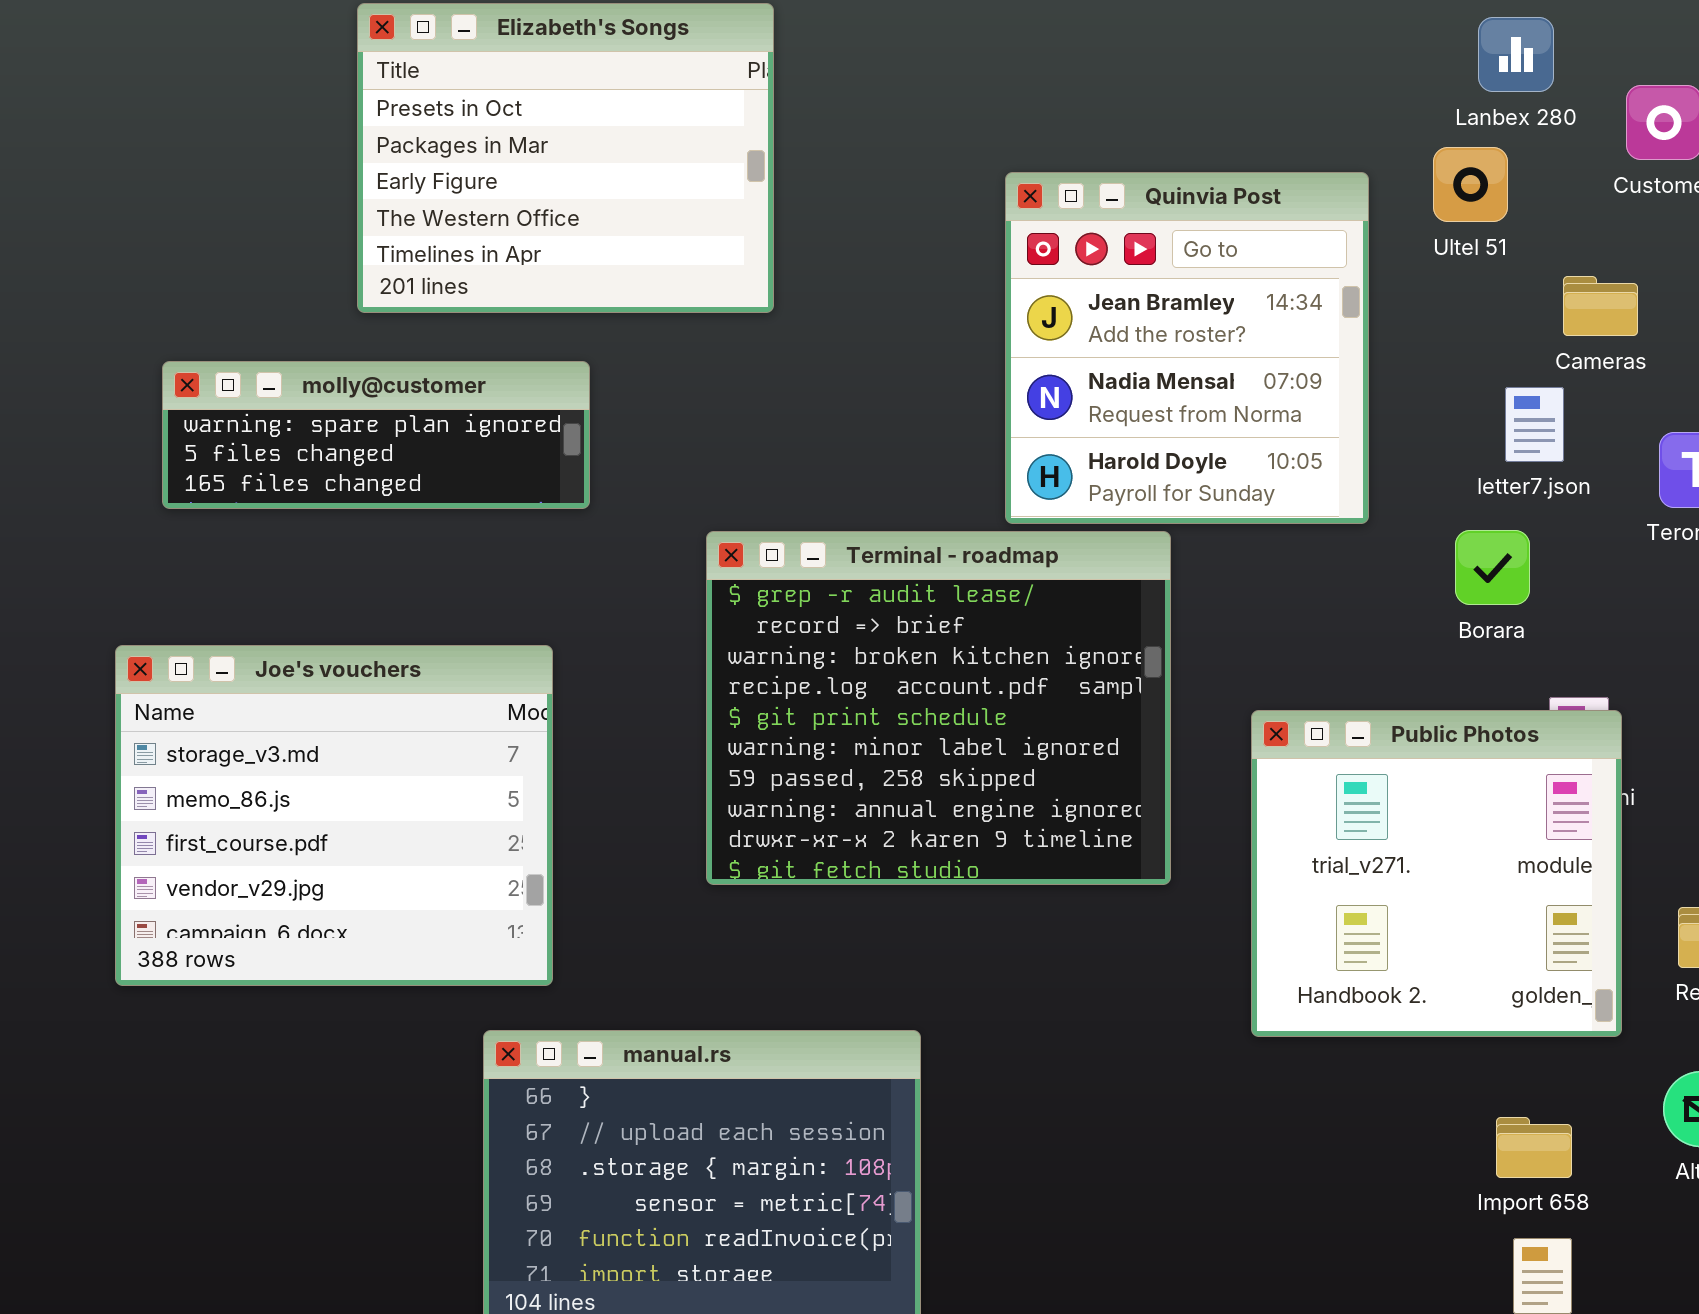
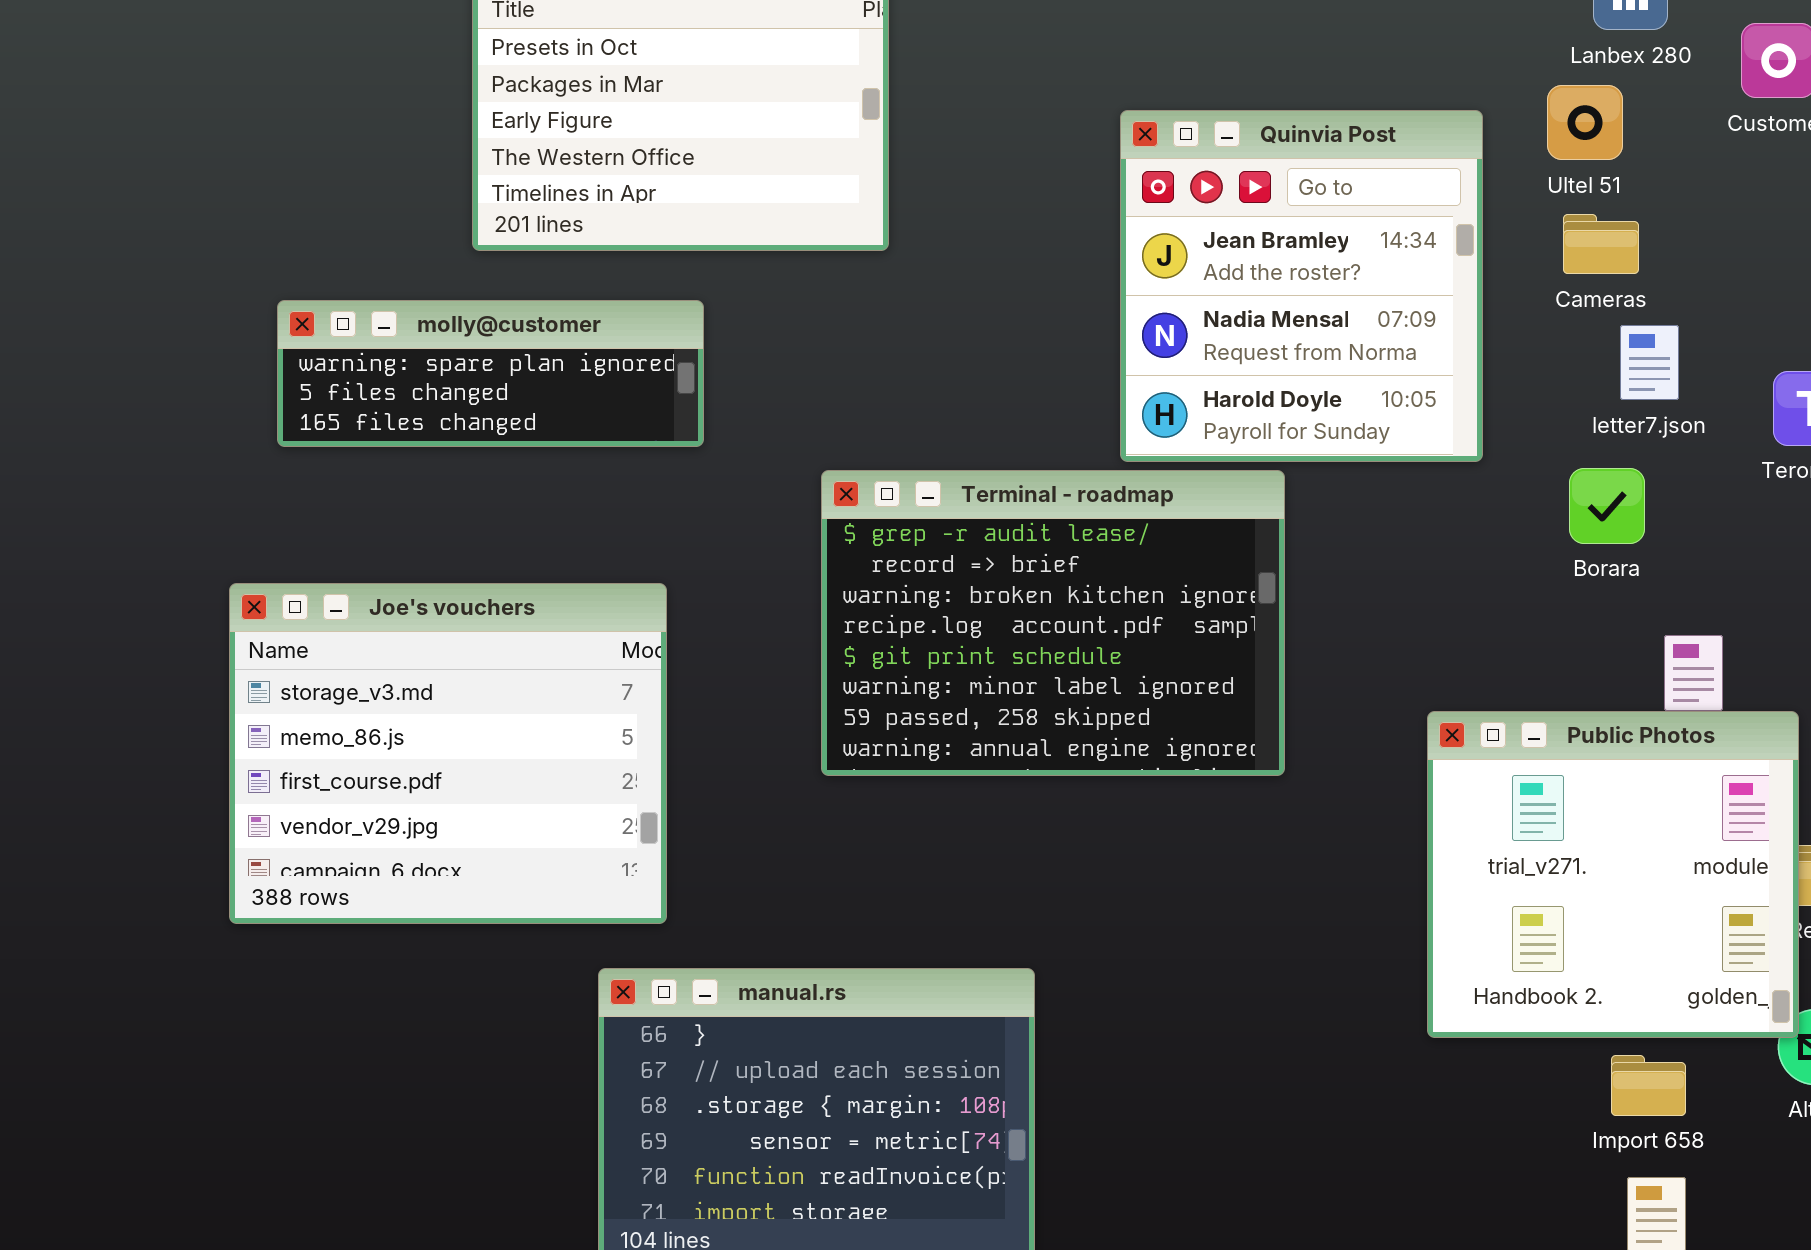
Cameras: [1563,276,1638,336] -> [1563,214,1639,274], moved
Terminal - roadmap: [706,531,1171,885] -> [821,470,1285,776], resized
Public Photos: [1251,710,1622,1037] -> [1427,711,1799,1038], moved

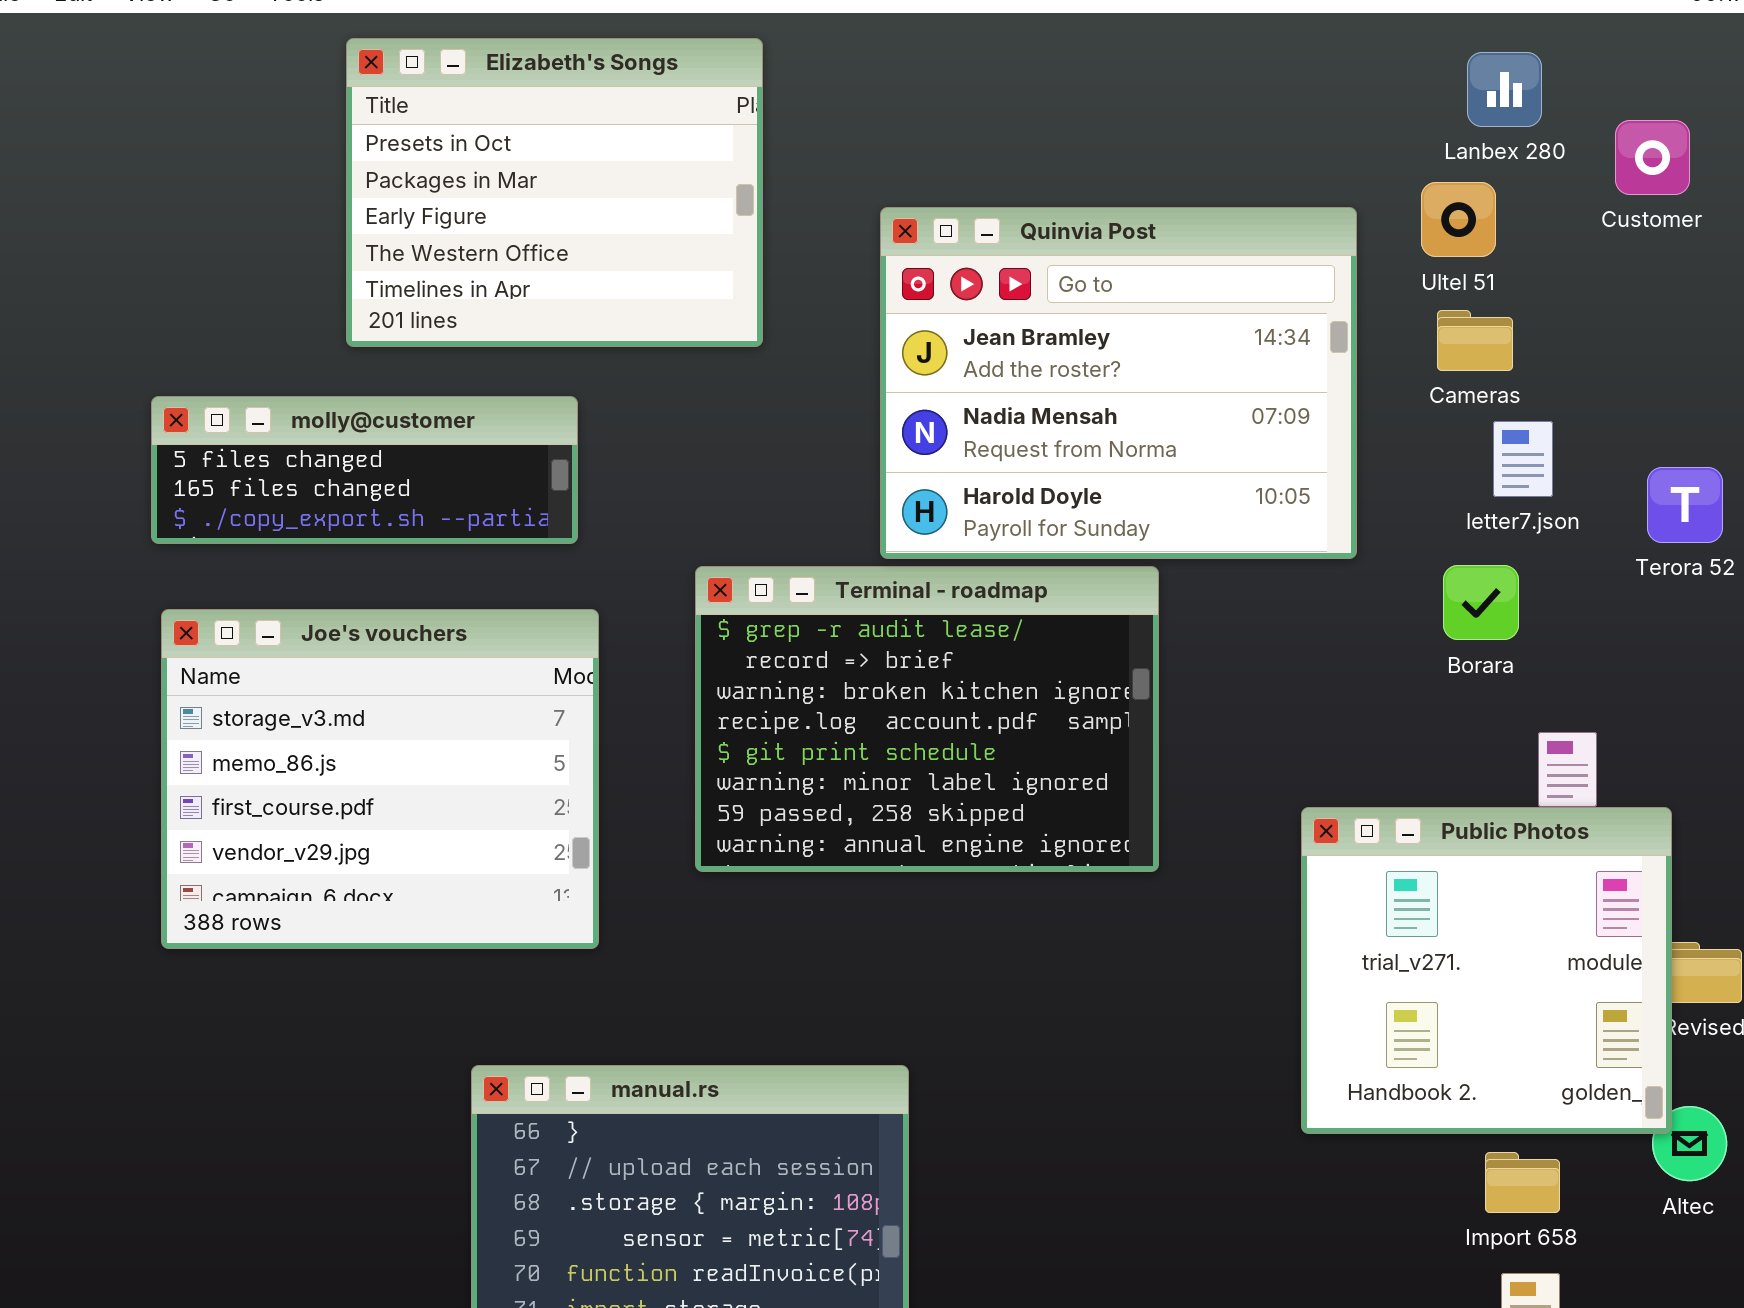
Quinvia Post: [1120,110,1483,462] -> [880,207,1357,559], resized
molly@customer: [277,300,704,447] -> [151,396,578,544], scrolled down 1 row
Joe's vouchers: [229,583,667,924] -> [161,609,599,949], moved

